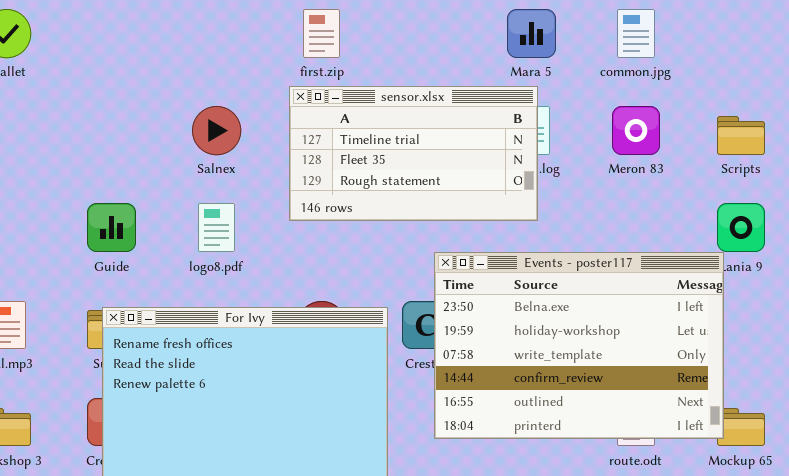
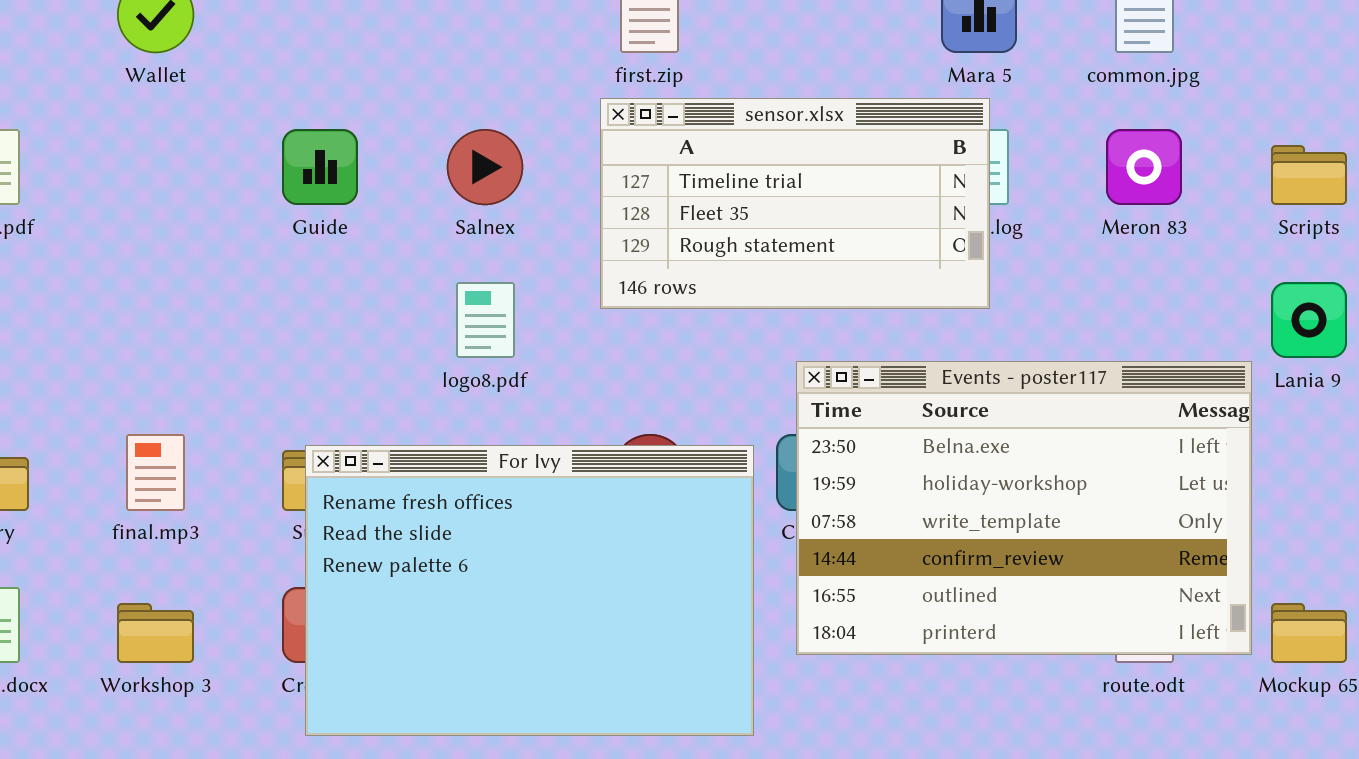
Guide: [87,203,136,252] -> [282,129,358,205], moved
Events - poster117: [434,252,724,439] -> [796,361,1252,655], moved

